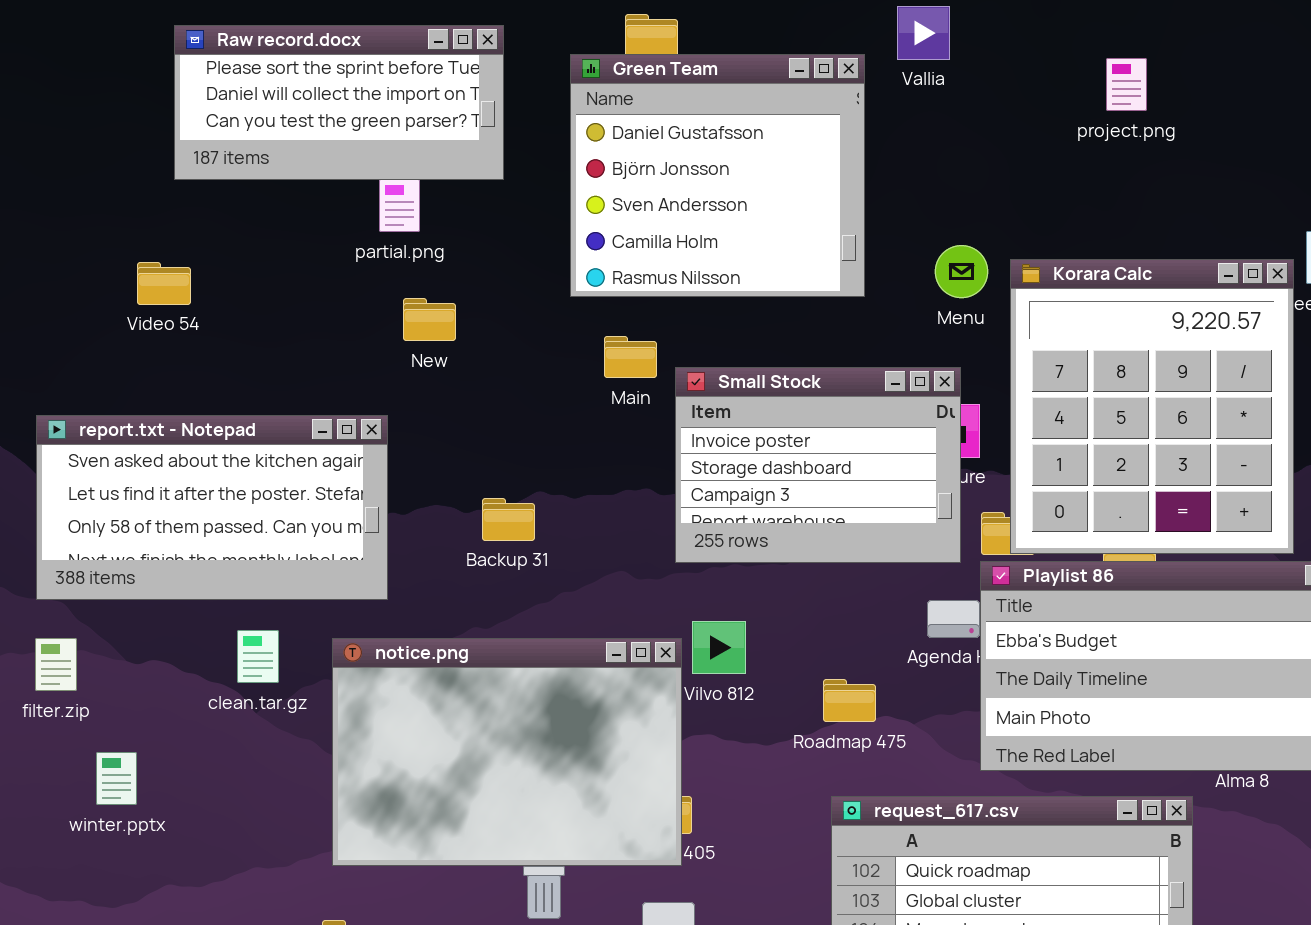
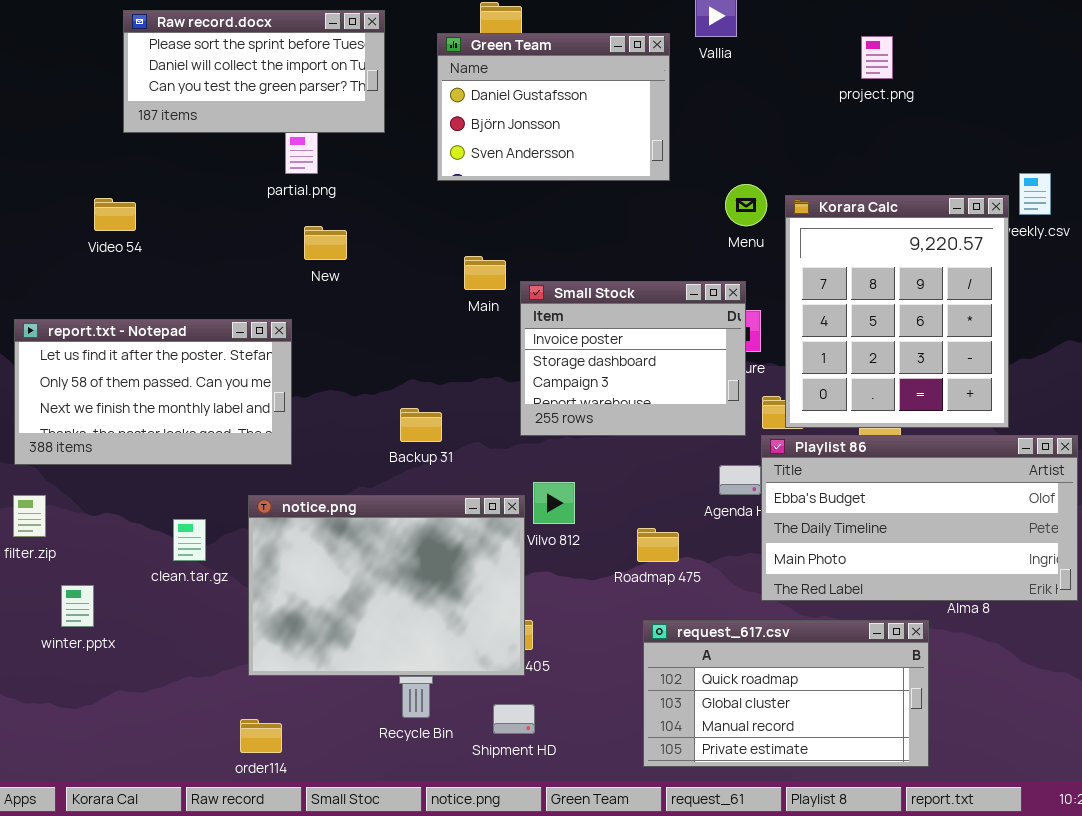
Green Team: [570,54,865,297] -> [437,33,670,181], resized
report.txt - Notepad: [36,415,388,600] -> [14,319,292,465], scrolled down 1 row
Backup 31: [482,498,535,541] -> [400,408,442,442], moved
clean.tar.gz: [237,630,279,683] -> [173,519,206,561], moved

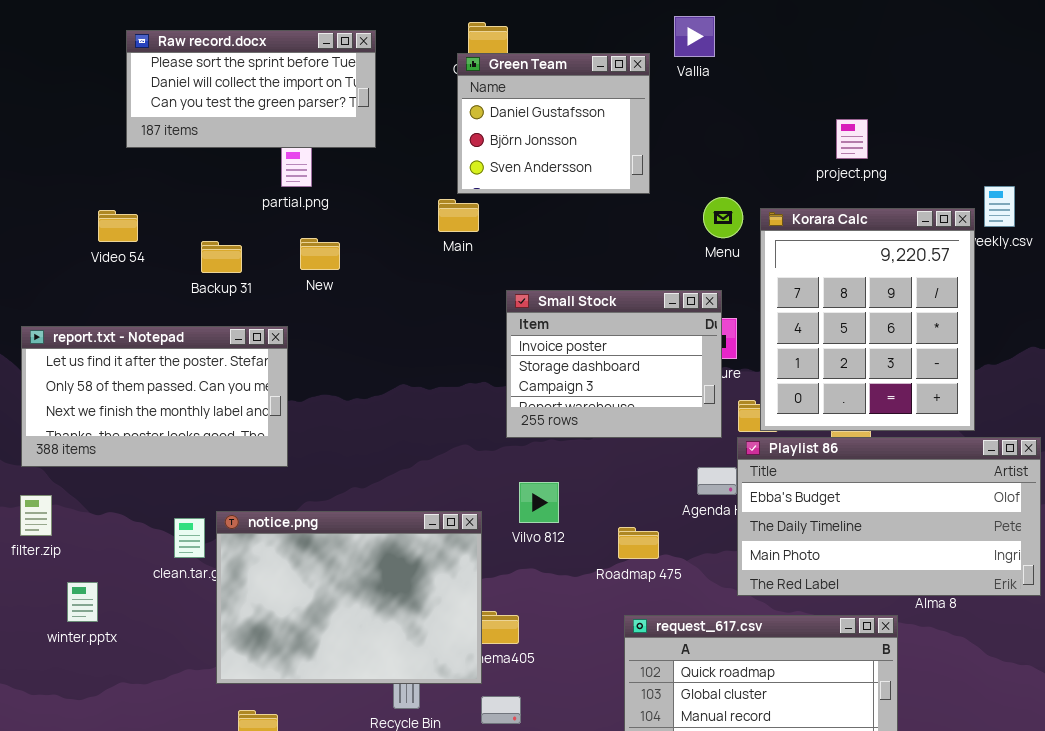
Green Team: [437,33,670,181] -> [457,53,650,194], resized
project.png: [861,36,893,79] -> [836,119,868,159], moved
Main: [464,256,506,290] -> [438,199,479,232], moved
Backup 31: [400,408,442,442] -> [201,241,242,273], moved
notice.png: [248,495,525,676] -> [216,511,482,684], moved

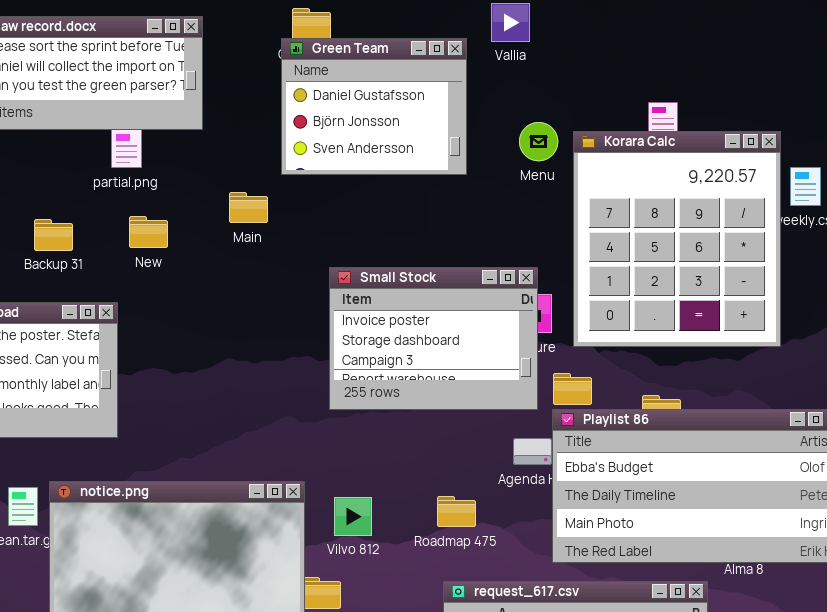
Menu: [703,197,743,238] -> [519,122,558,161], moved
Main: [438,199,479,232] -> [229,192,268,223], moved
Korara Calc: [760,208,975,431] -> [573,131,781,347], moved
Vilvo 812: [519,482,559,523] -> [334,497,372,536], moved

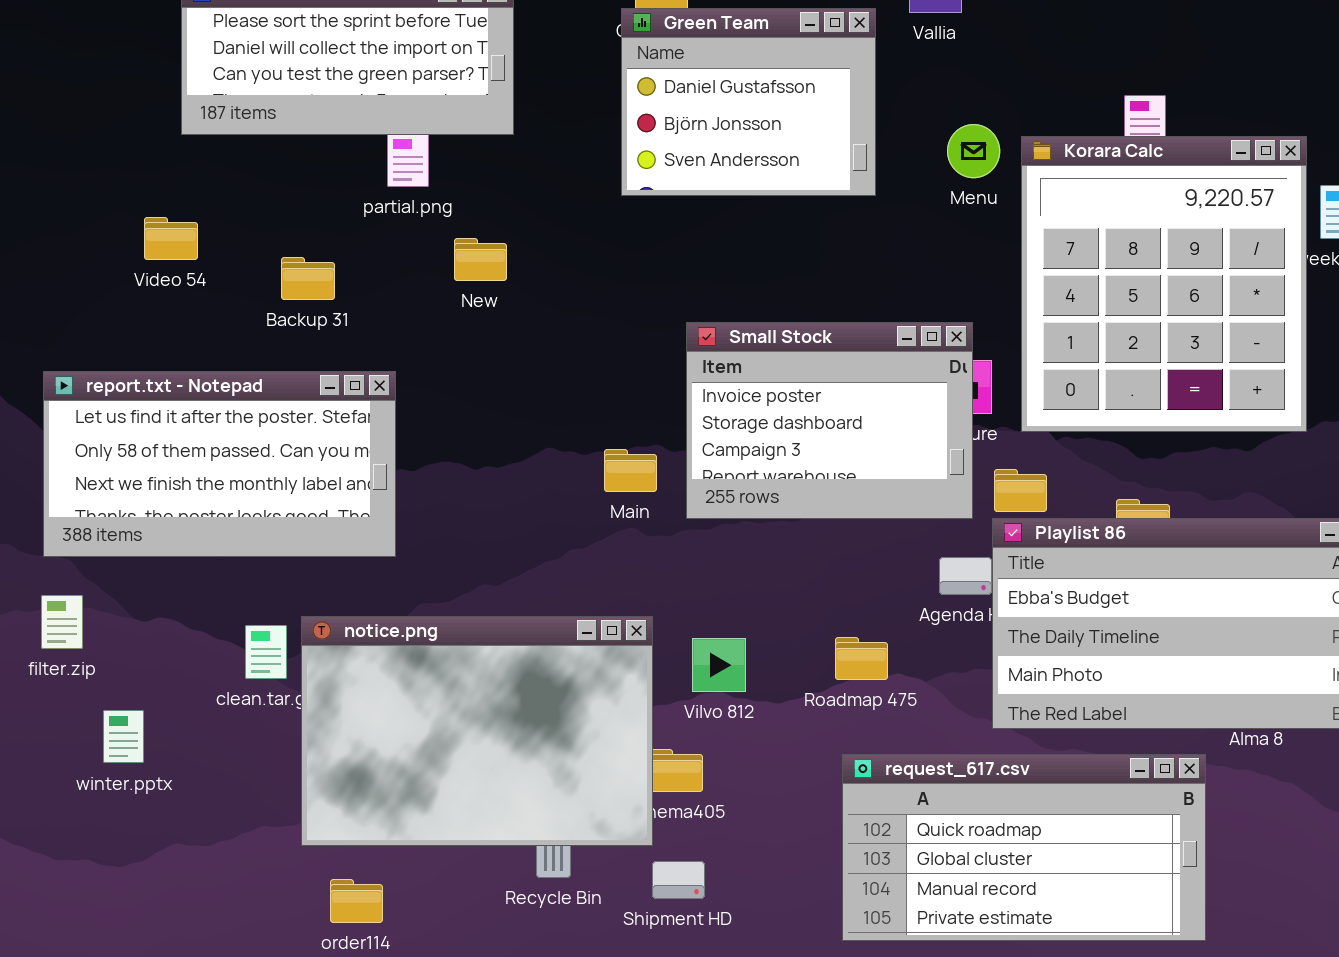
Main: [229,192,268,223] -> [604,449,657,492], moved
New: [129,216,168,248] -> [454,238,507,281], moved

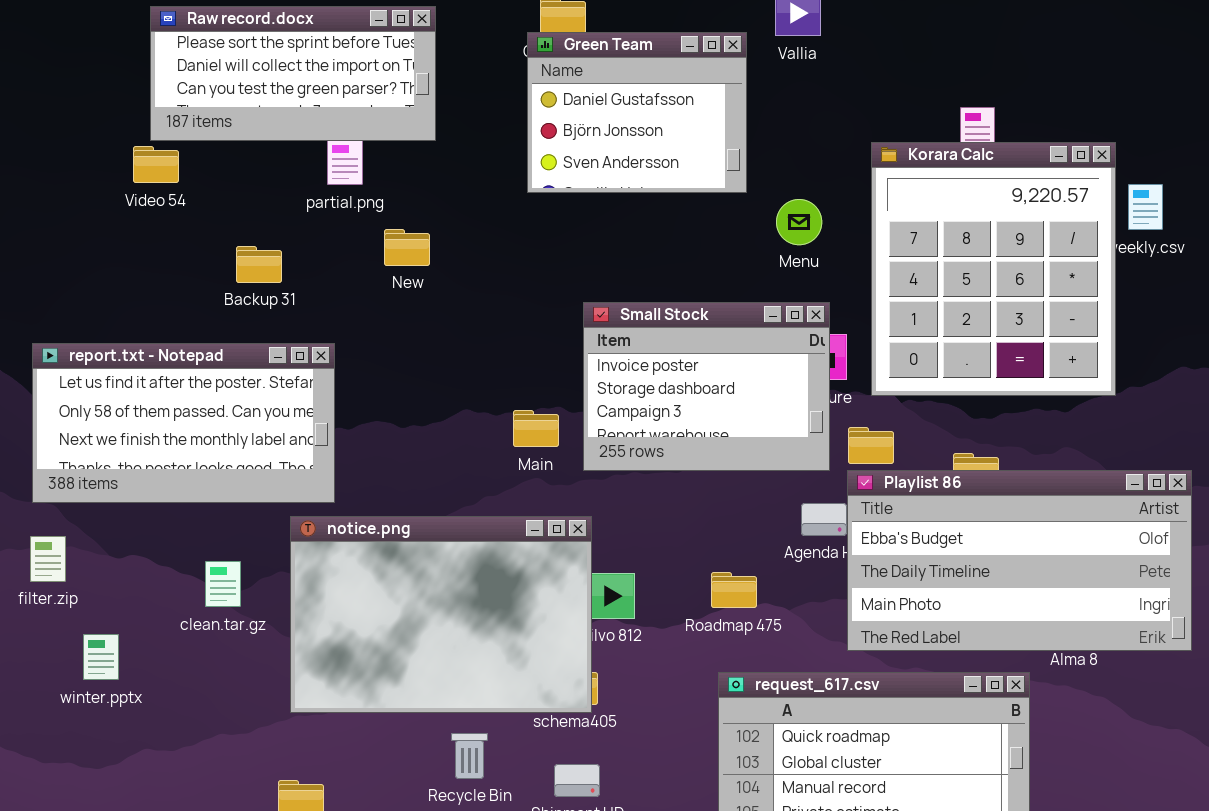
Menu: [947,124,1000,178] -> [776,199,822,245], moved
Video 54: [144,217,198,260] -> [133,146,179,183], moved
notice.png: [301,616,653,846] -> [290,516,592,713], moved

